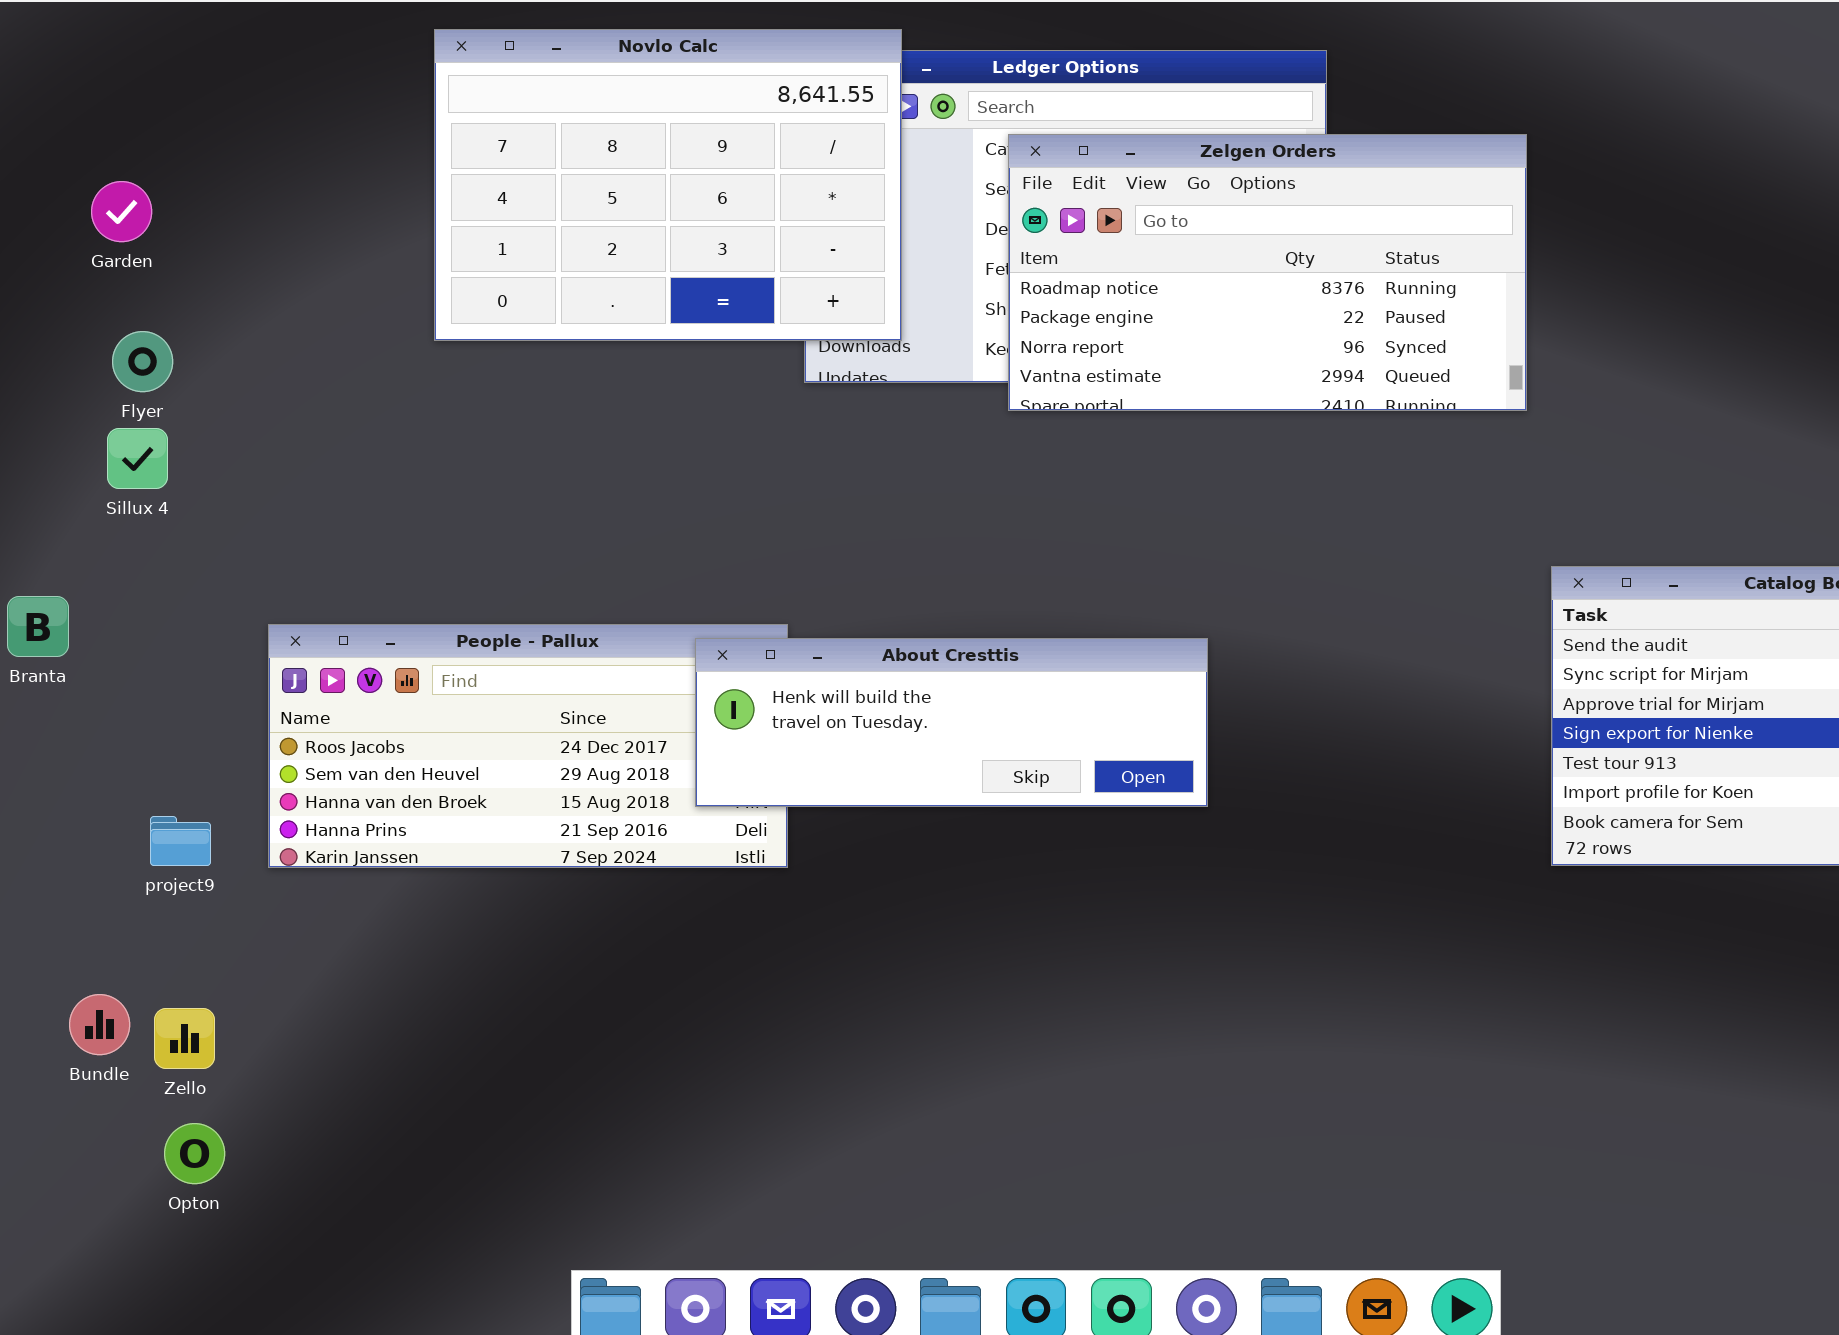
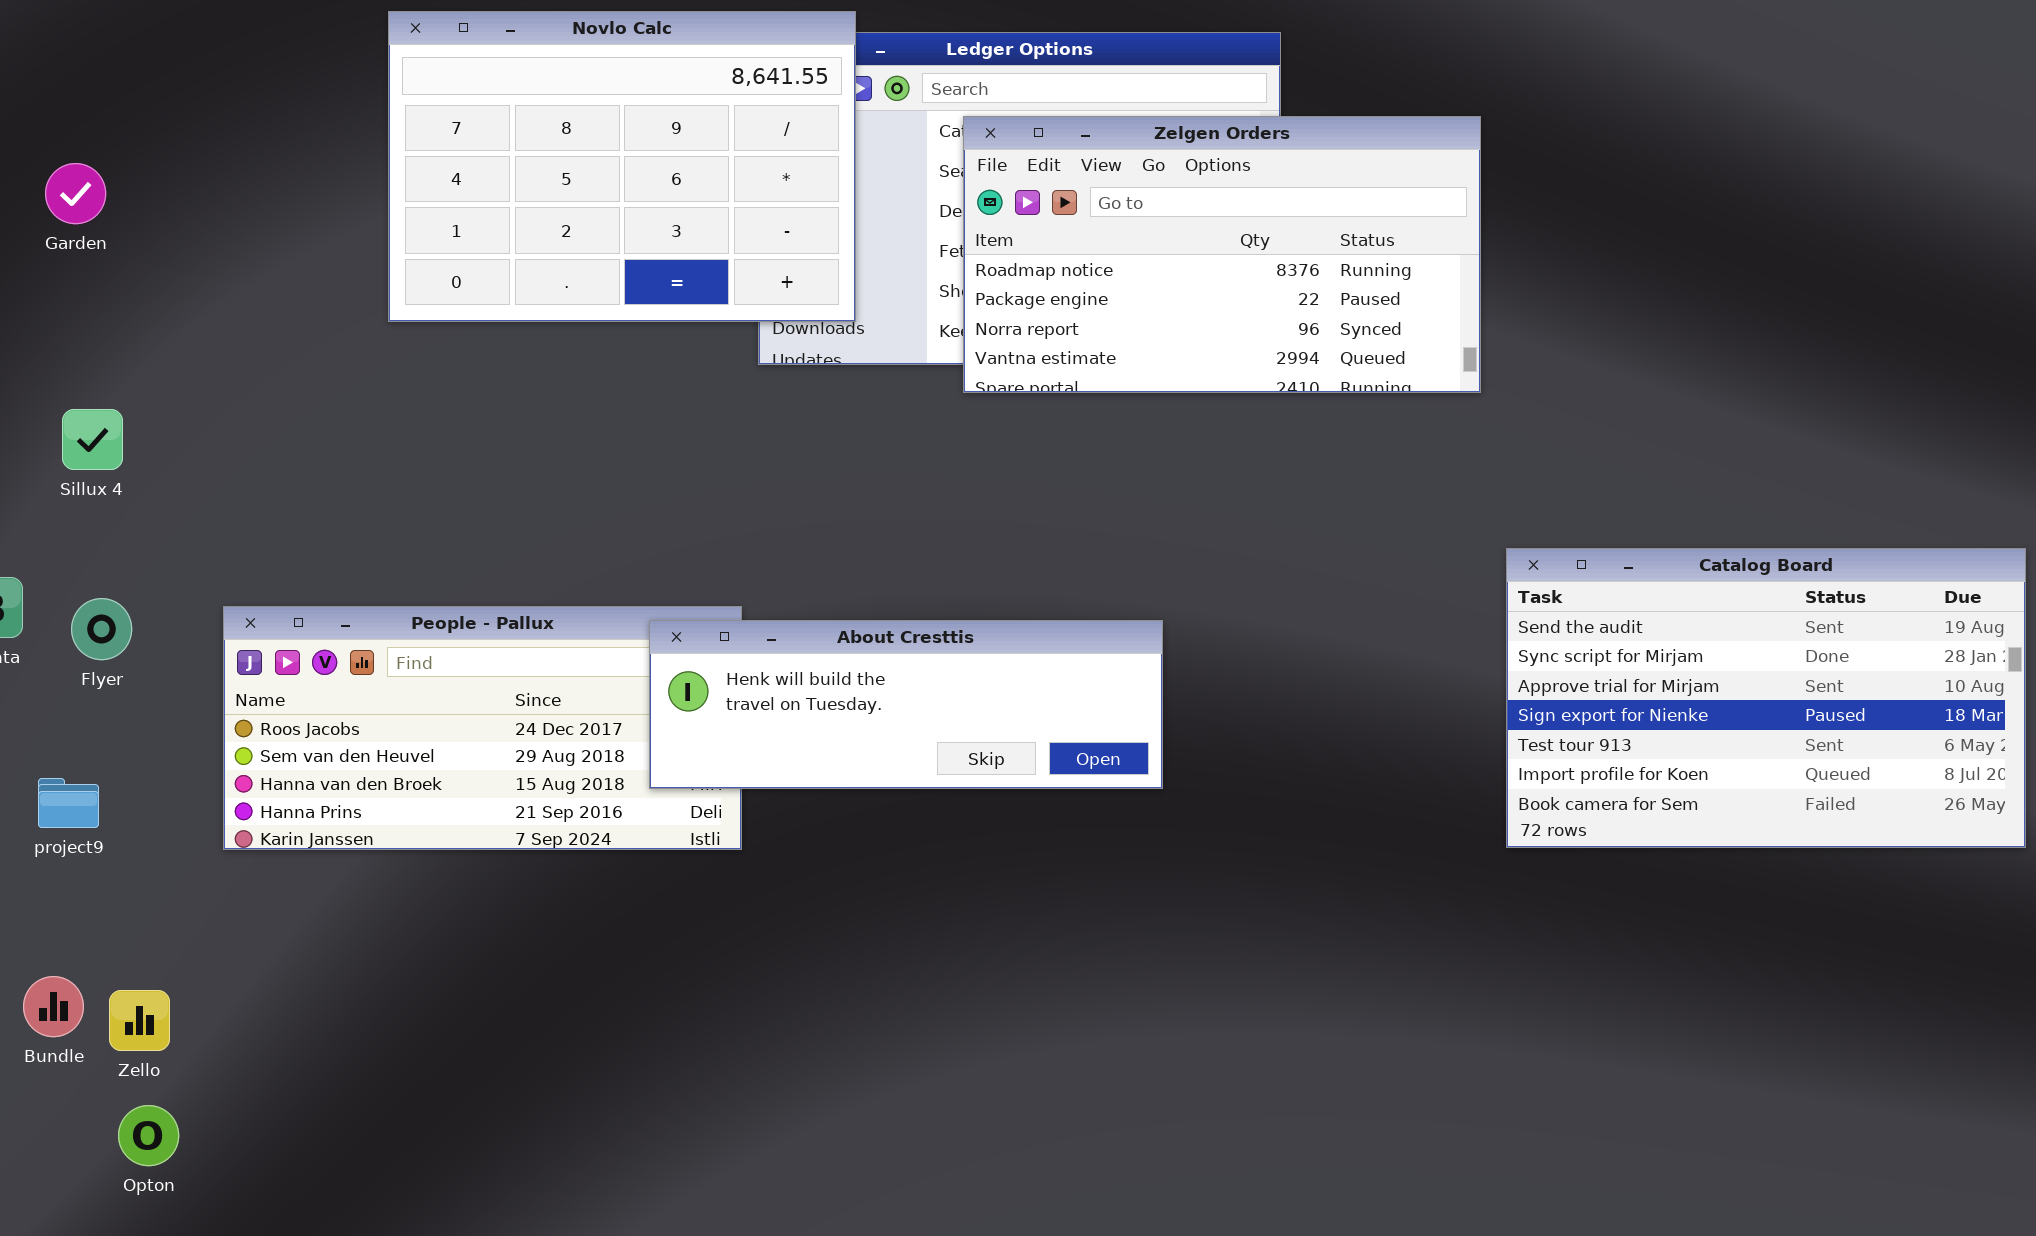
Flyer: [112,331,173,392] -> [71,598,132,660], moved
project9: [150,816,211,866] -> [38,778,99,828], moved

